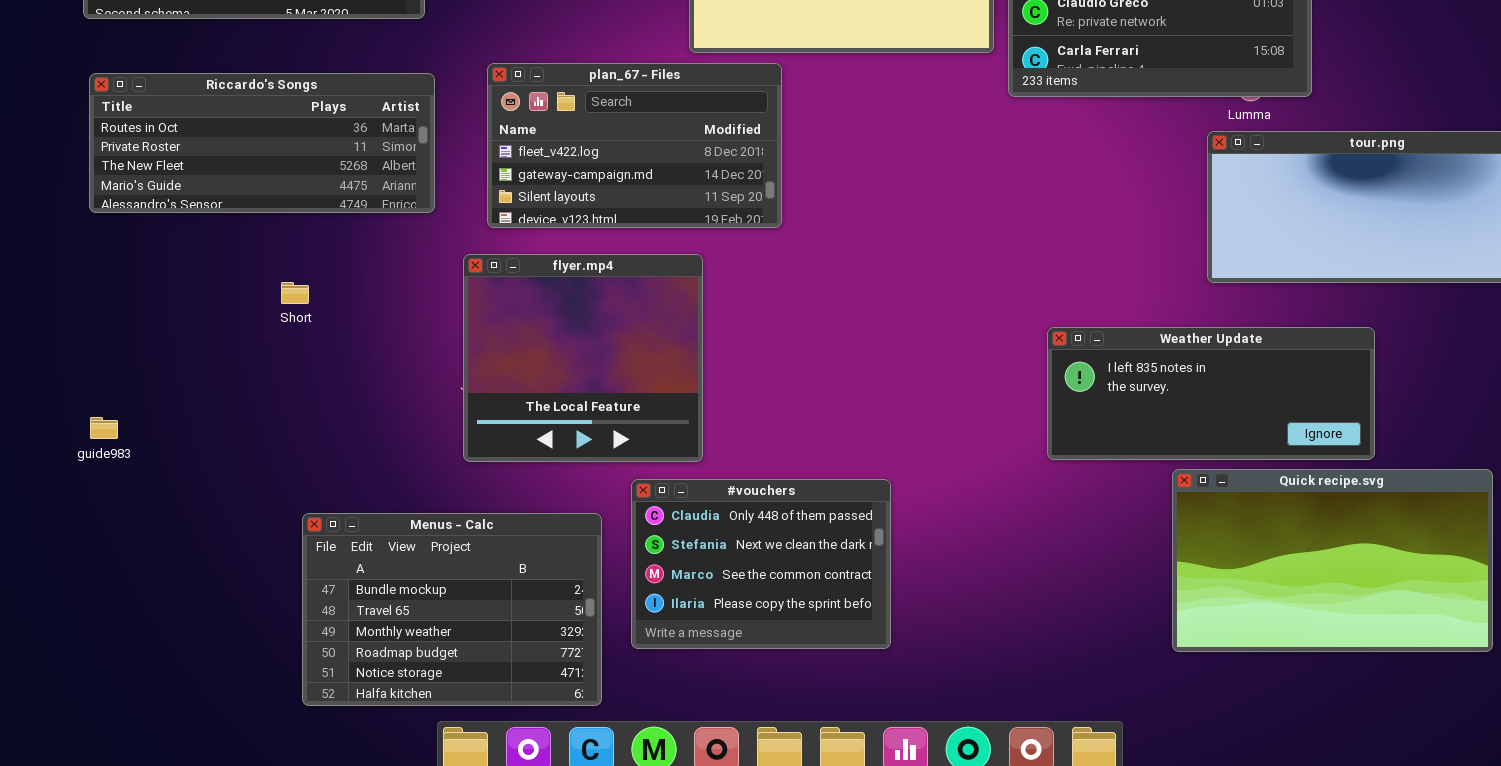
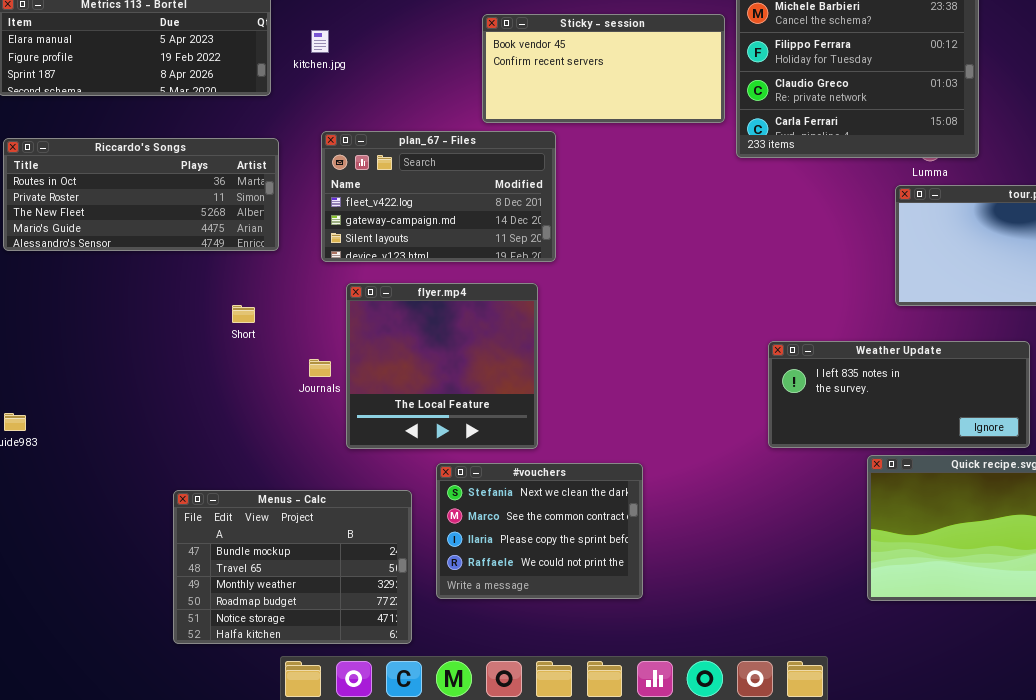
flyer.mp4: [463,254,703,462] -> [346,283,538,449], moved
Short: [281,282,309,304] -> [232,305,255,323], moved
#vouchers: [631,479,891,649] -> [436,463,643,599], scrolled down 1 row

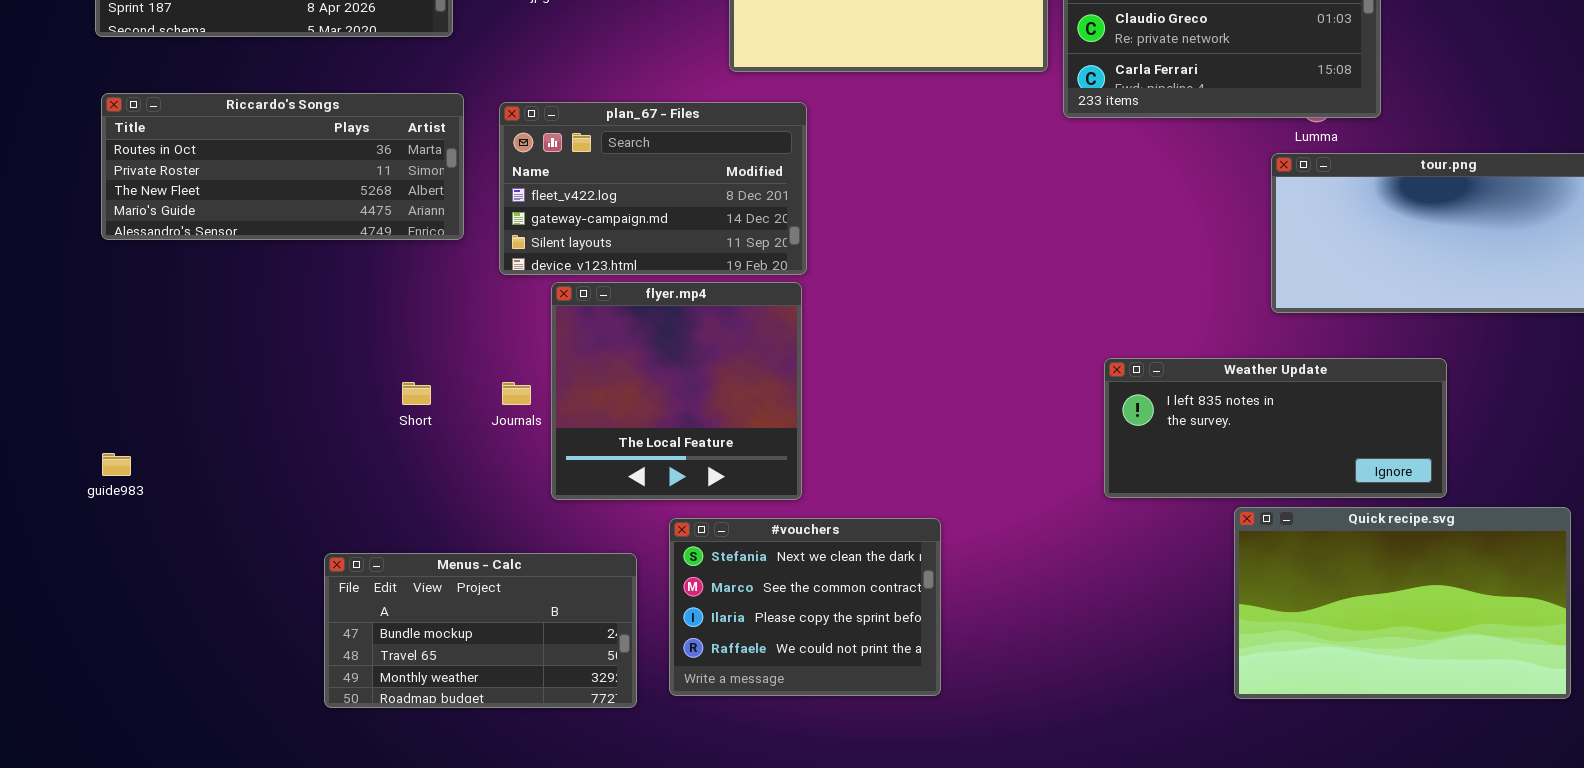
plan_67 - Files: [321,131,556,262] -> [499,102,807,275], moved
Short: [232,305,255,323] -> [402,382,431,405], moved
Menus - Calc: [173,490,412,644] -> [324,553,637,708], resized

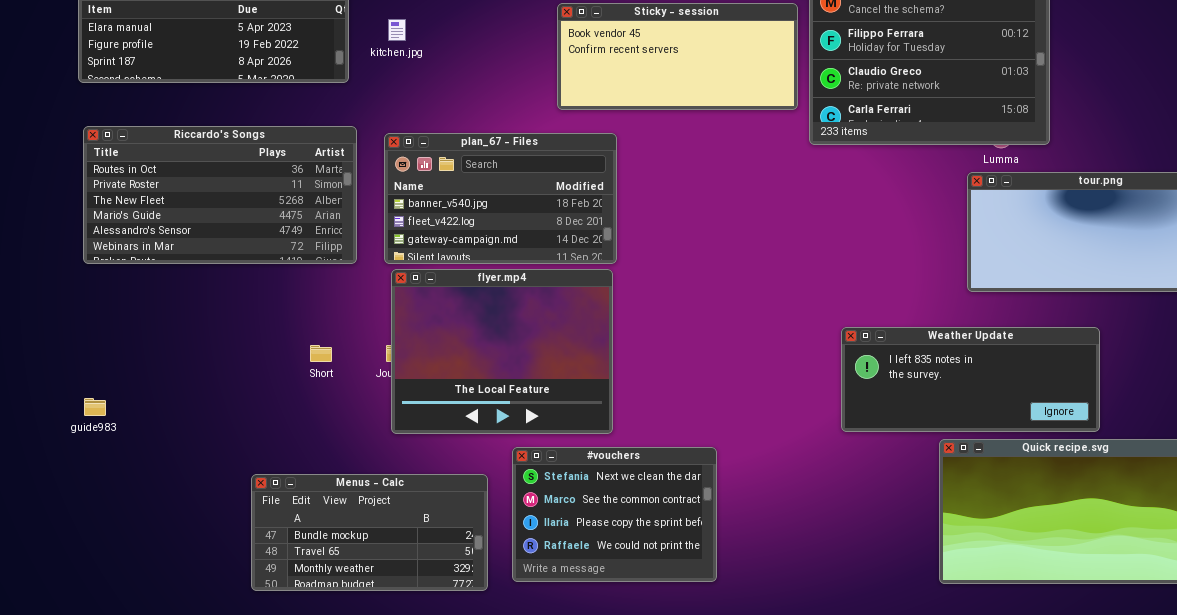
Riccardo's Songs: [101,93,464,240] -> [83,126,357,264], resized
plan_67 - Files: [499,102,807,275] -> [384,133,617,264], scrolled up 1 row
flyer.mp4: [551,282,802,500] -> [391,269,613,434], resized

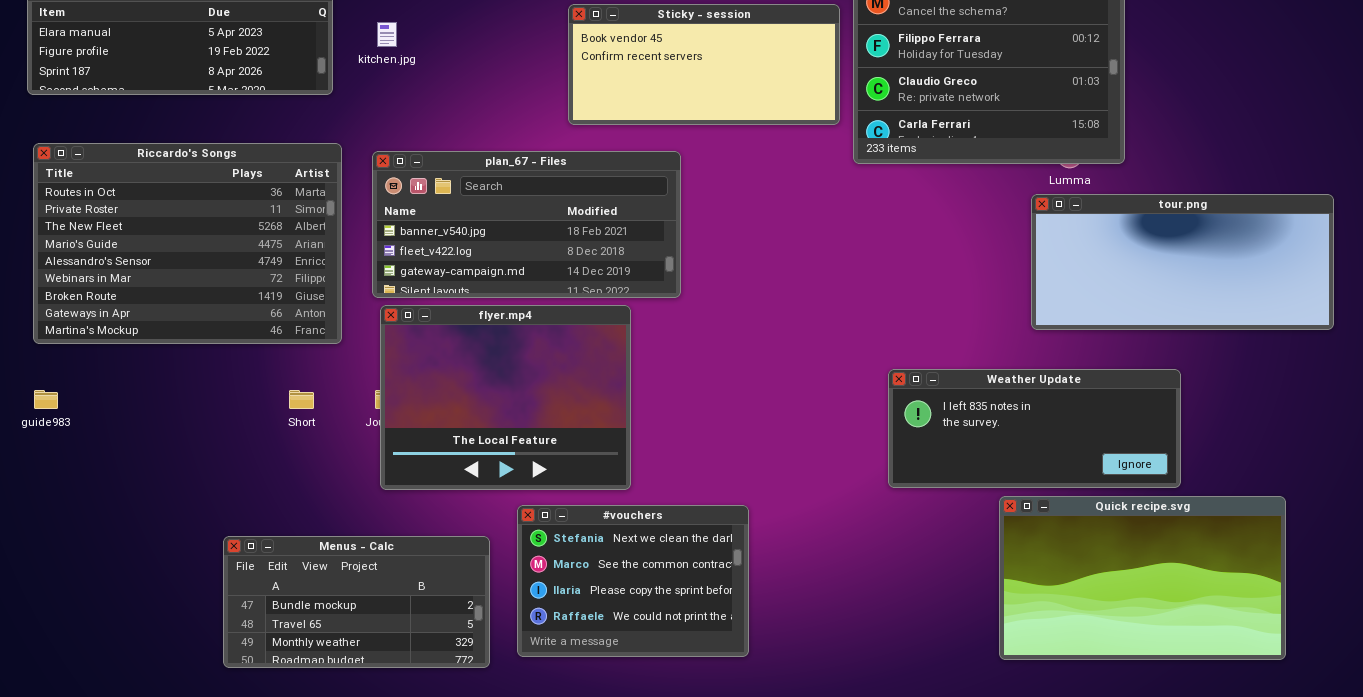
Riccardo's Songs: [83,126,357,264] -> [33,143,342,344], resized
plan_67 - Files: [384,133,617,264] -> [372,151,681,298], resized
guide983: [84,398,106,416] -> [34,390,58,409], moved

